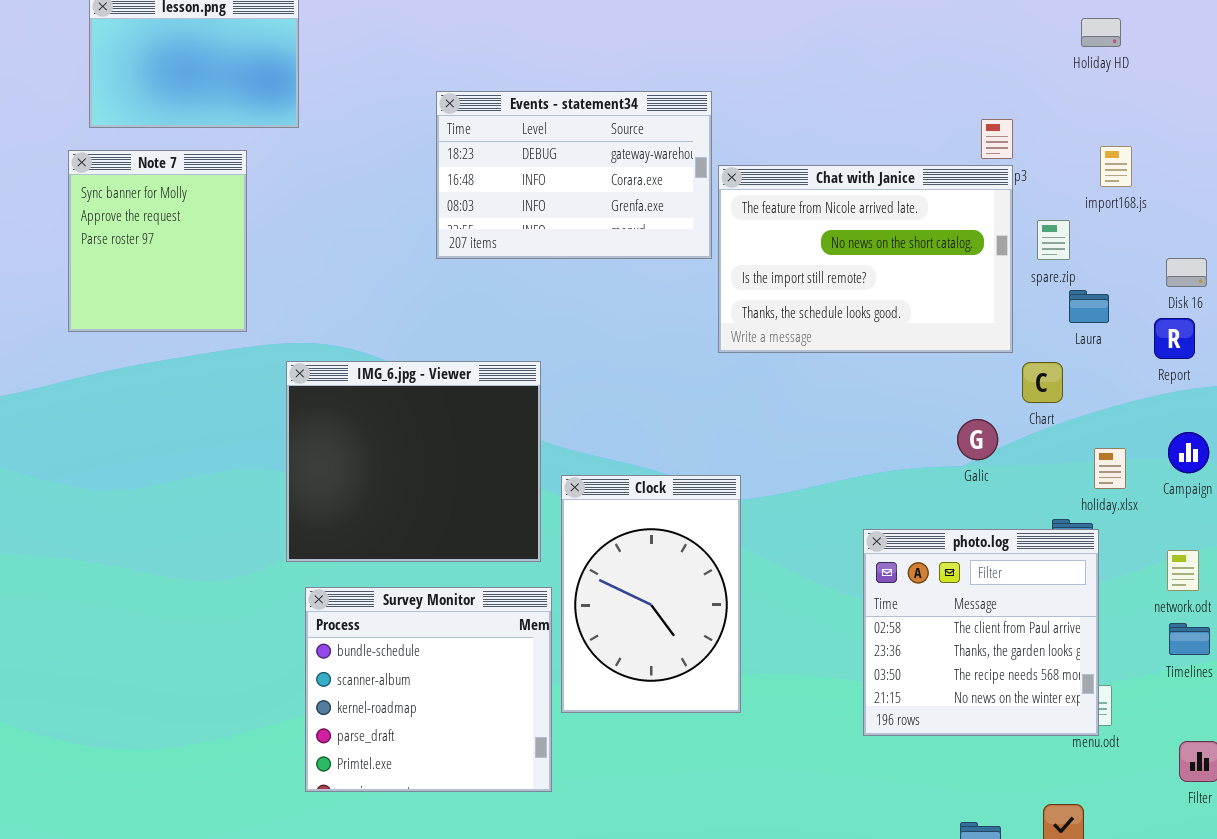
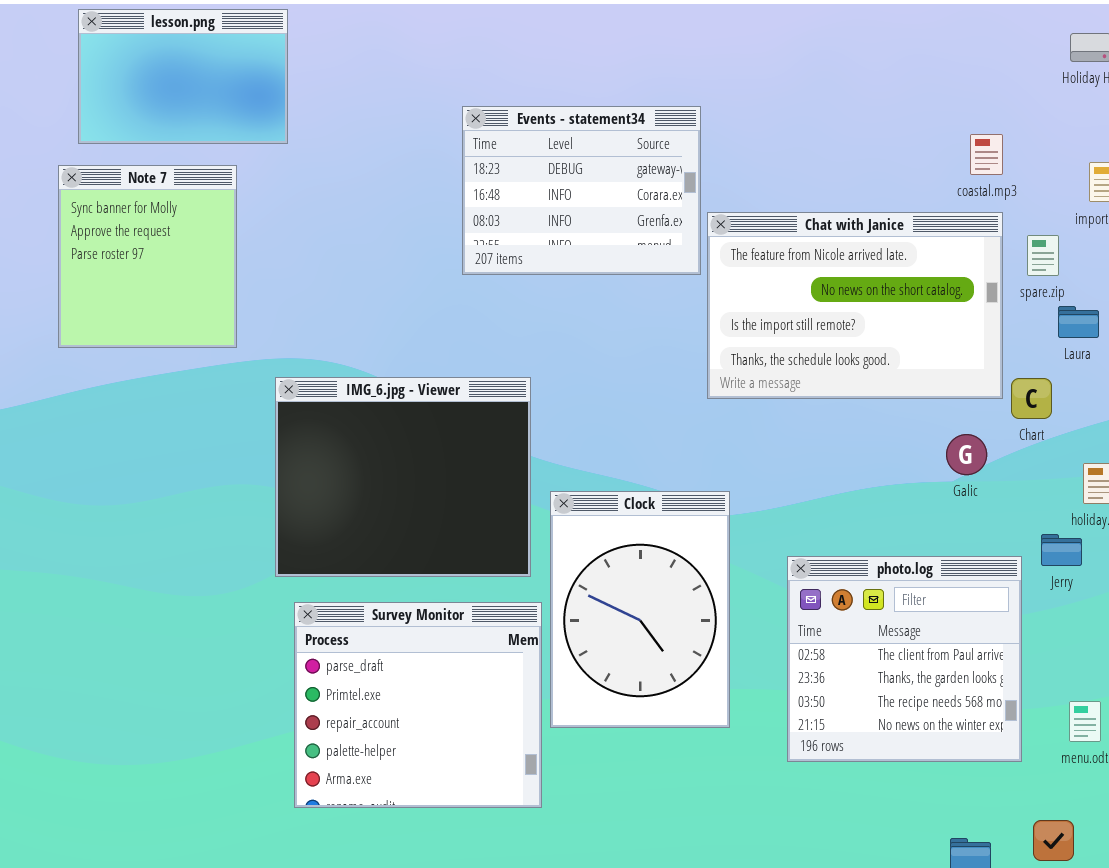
Events - statement34: [436,91,712,259] -> [462,106,701,275], resized
Chat with Janice: [718,165,1013,353] -> [707,212,1003,399], moved
photo.log: [863,529,1099,736] -> [787,556,1022,762], moved
Survey Monitor: [305,587,552,792] -> [294,602,542,808], scrolled down 3 rows

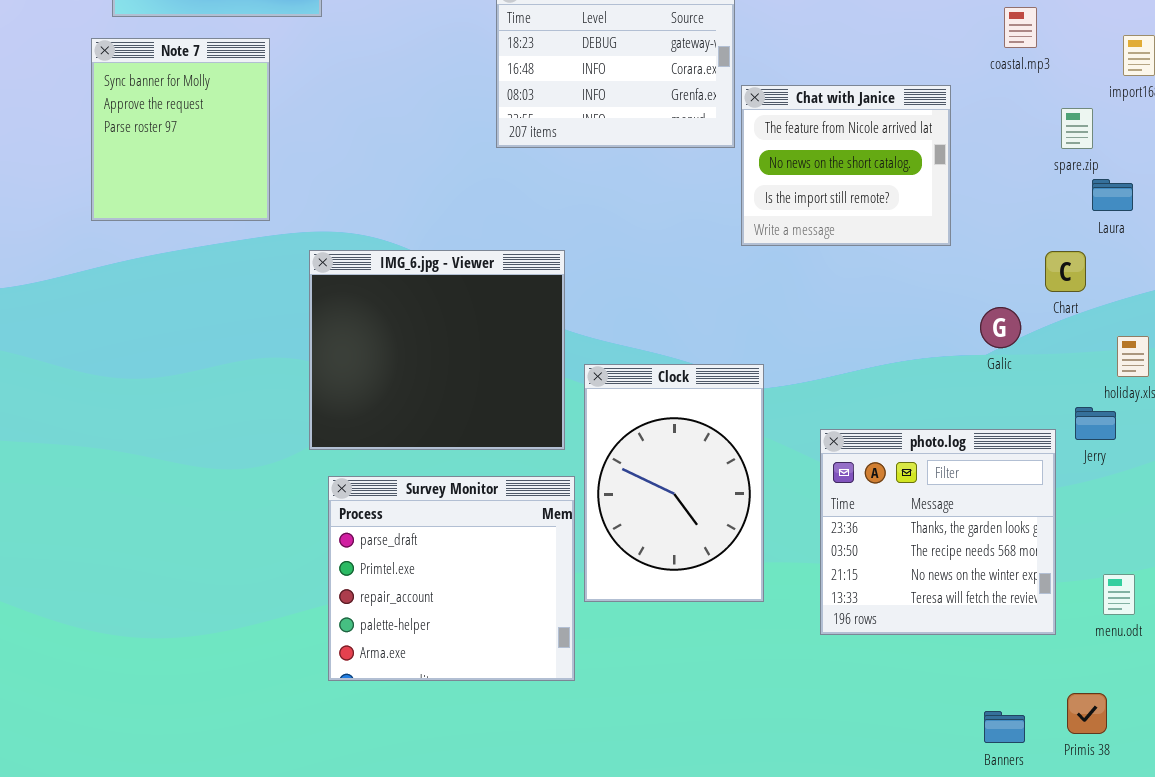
Chat with Janice: [707,212,1003,399] -> [741,85,951,246], resized
photo.log: [787,556,1022,762] -> [820,429,1056,635], scrolled down 1 row

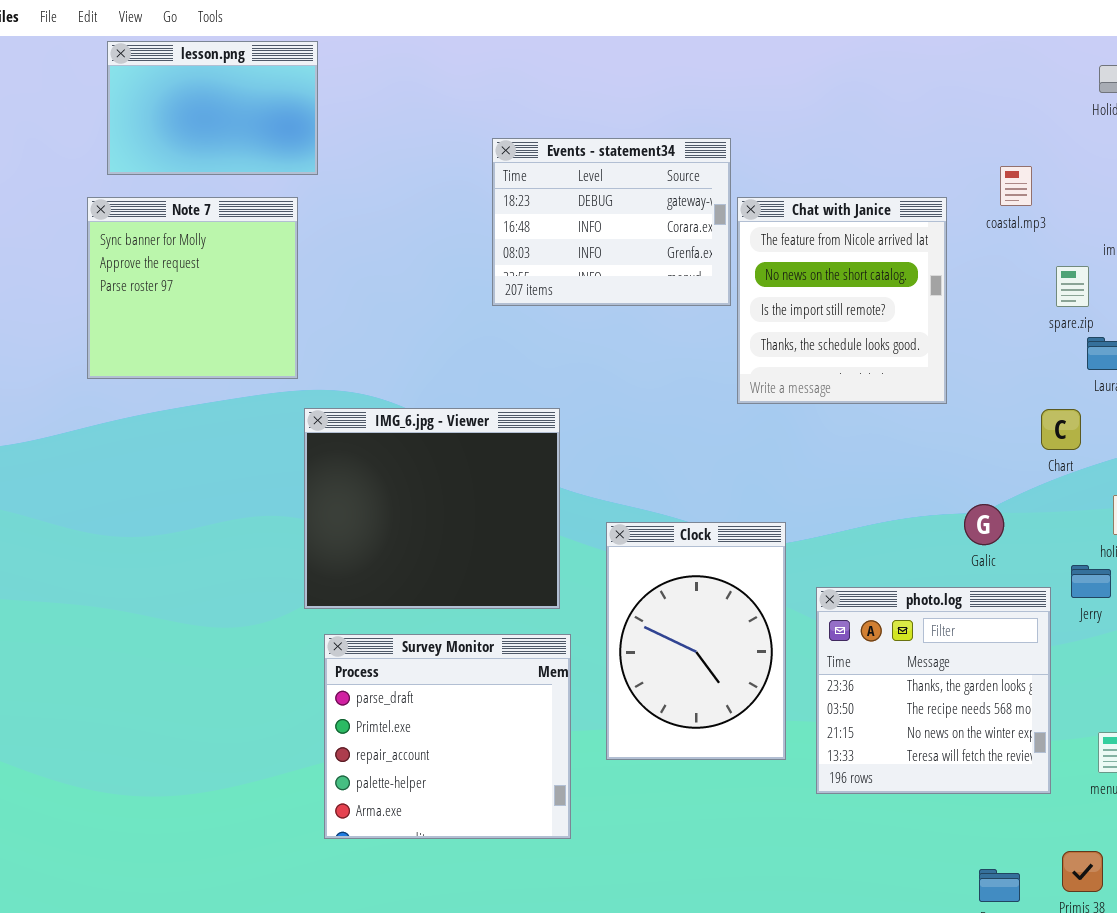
Note 7: [91,38,270,221] -> [87,197,298,379], resized
Chat with Janice: [741,85,951,246] -> [737,197,947,404], resized
Galic: [980,307,1021,348] -> [964,504,1004,545], moved
Clock: [584,364,764,602] -> [606,522,786,760], moved

